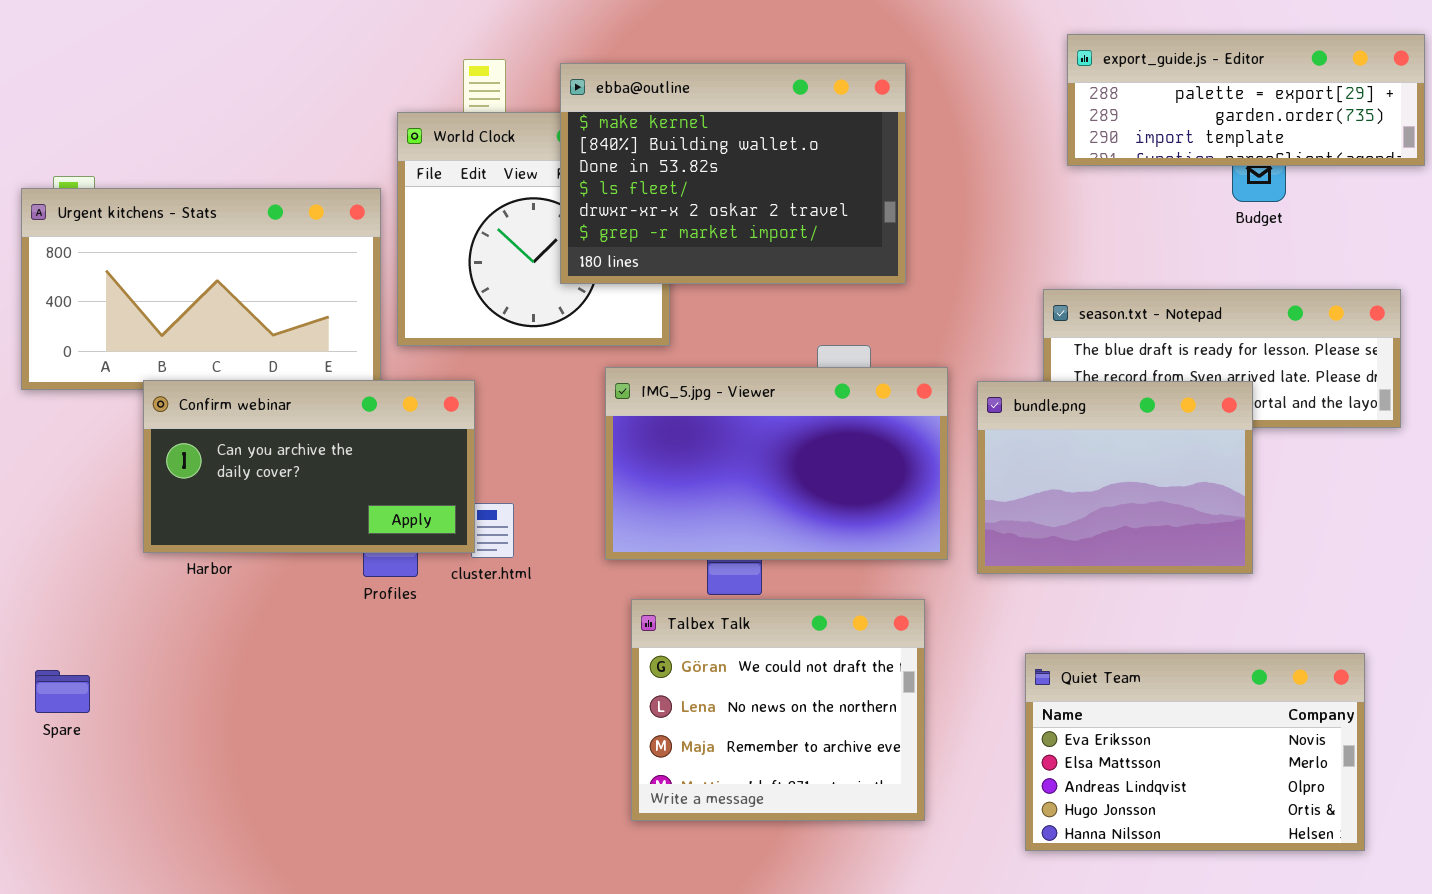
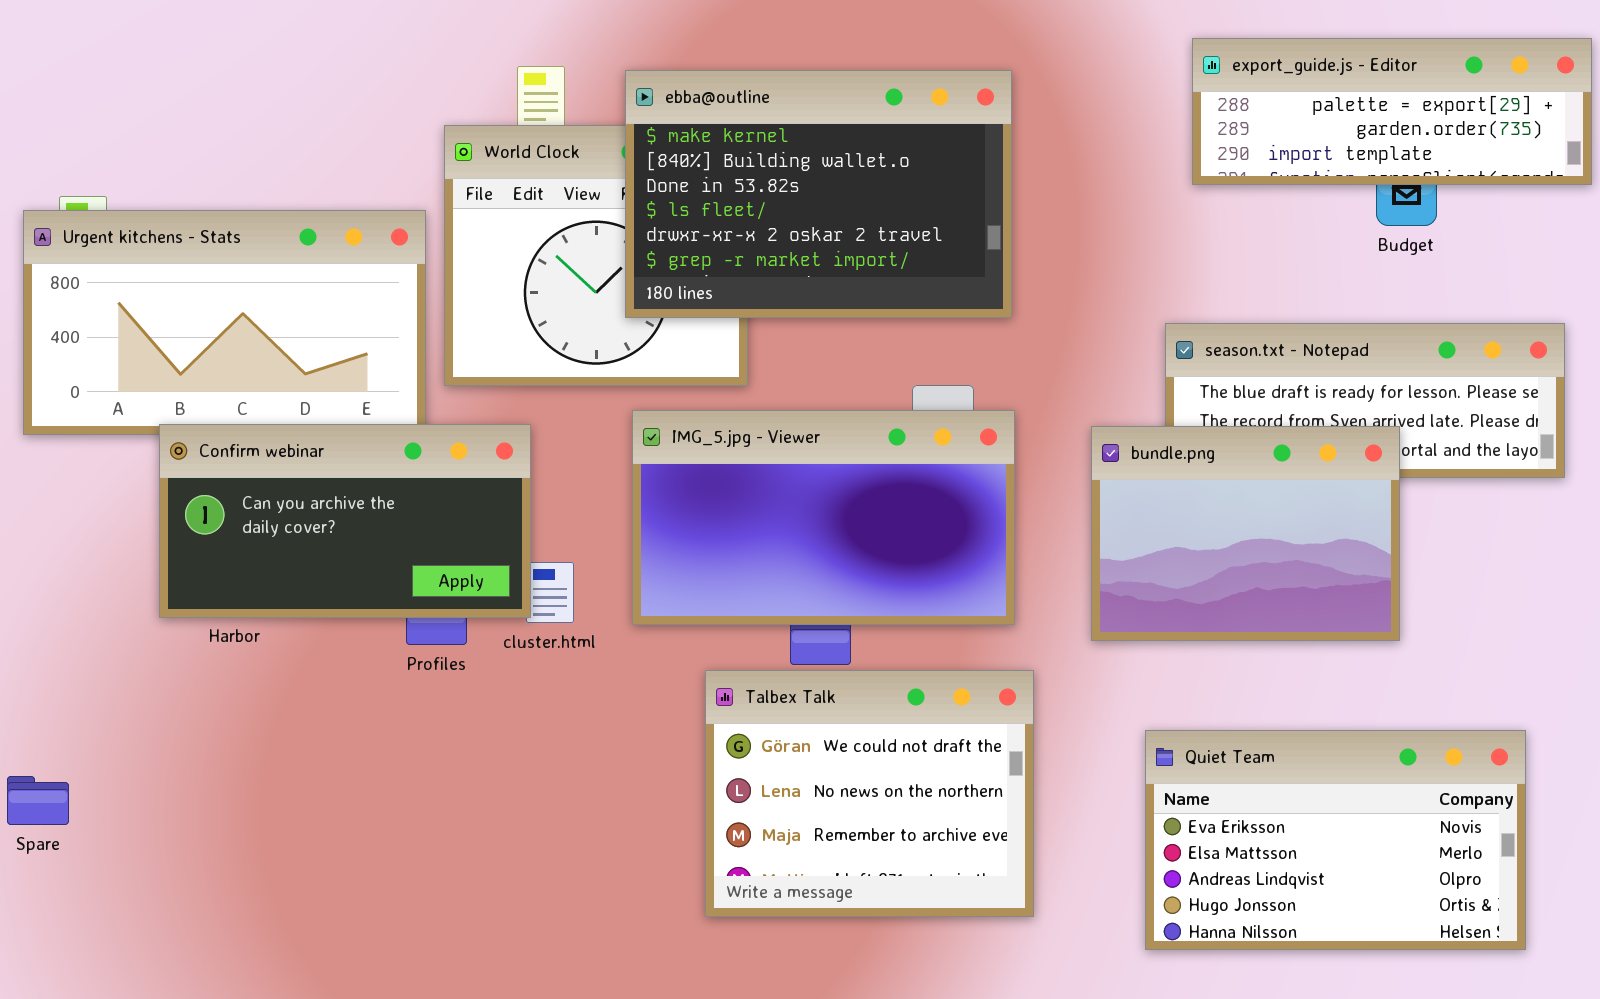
IMG_5.jpg - Viewer: [605,367,948,560] -> [632,410,1015,625], moved
Spare: [35,670,90,713] -> [7,776,69,825], moved

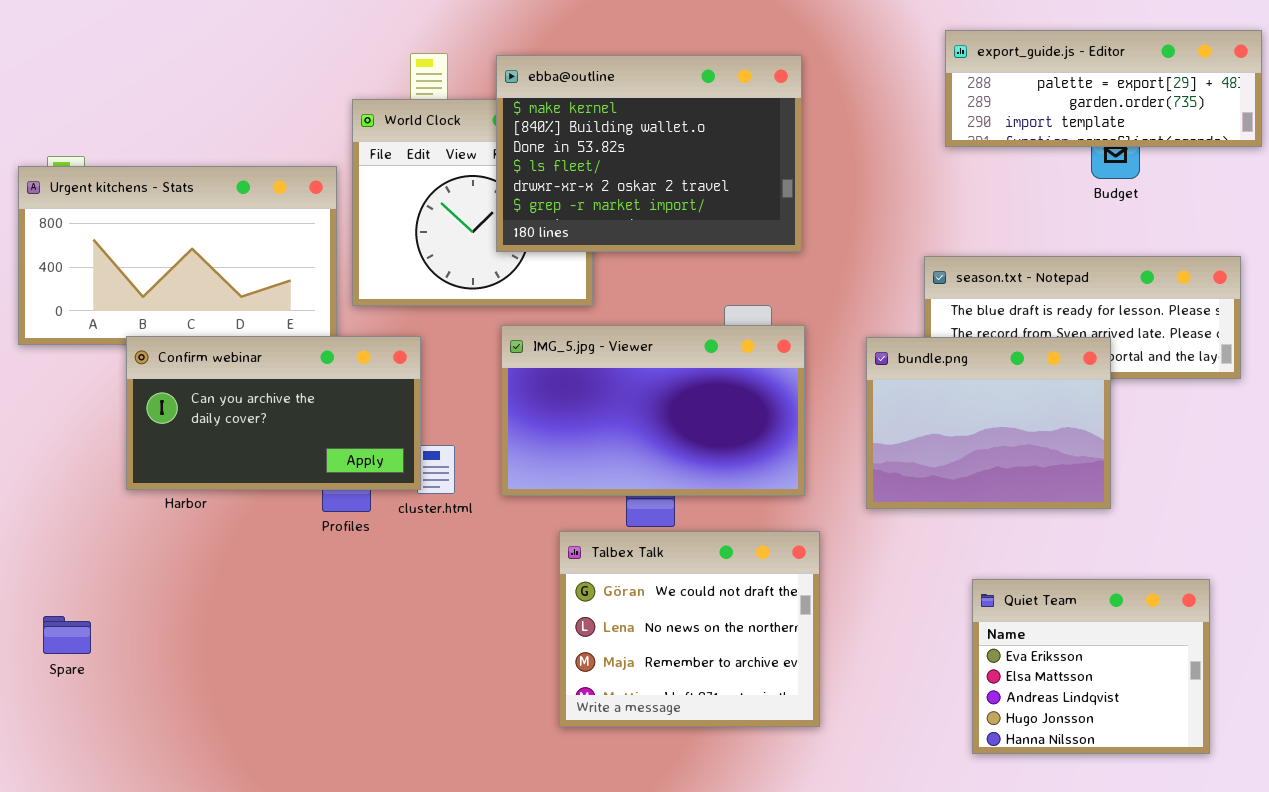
Quiet Team: [1145,730,1526,950] -> [972,579,1210,754], resized
Spare: [7,776,69,825] -> [43,616,91,654], moved

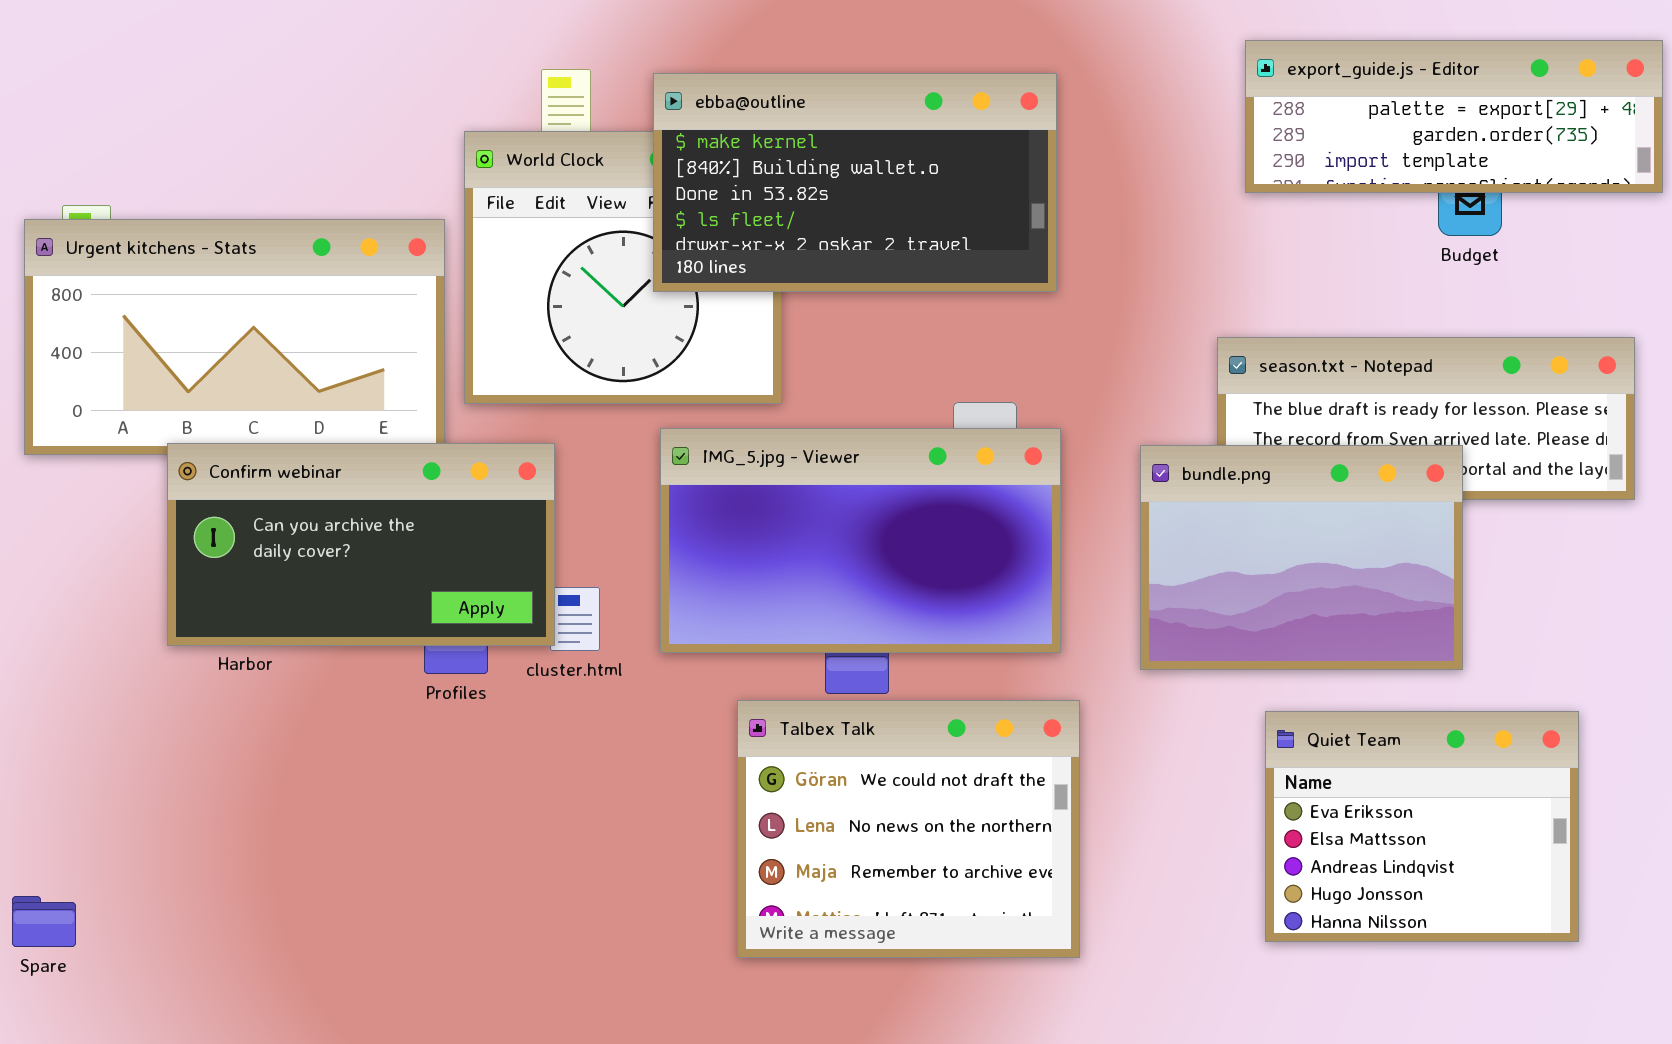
ebba@outline: [496,55,802,252] -> [653,73,1057,292], resized
Quiet Team: [972,579,1210,754] -> [1265,711,1579,942], moved
Spare: [43,616,91,654] -> [12,896,76,947], moved

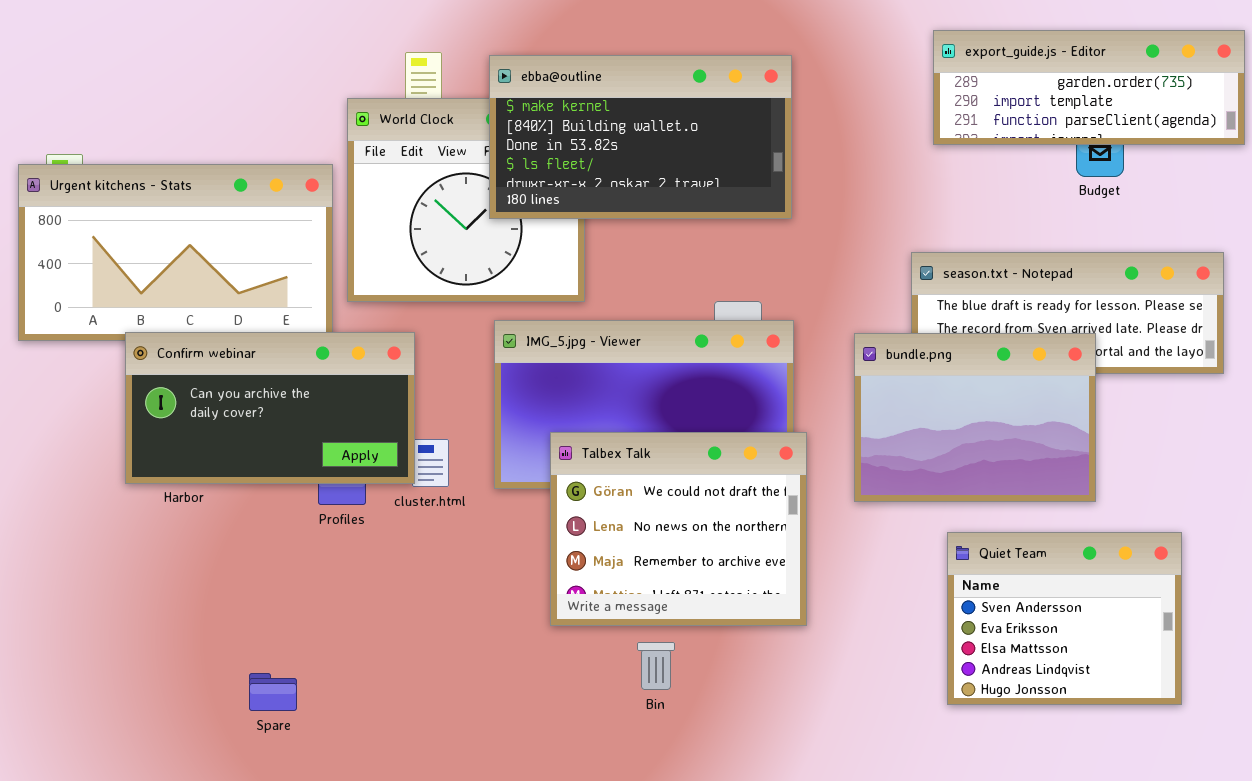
export_guide.js - Editor: [1245,40,1663,193] -> [933,30,1245,145], scrolled down 1 row
Talbex Talk: [737,700,1080,958] -> [550,432,807,626], moved
Quiet Team: [1265,711,1579,942] -> [947,532,1182,705], scrolled up 1 row
Spare: [12,896,76,947] -> [249,673,297,711], moved

